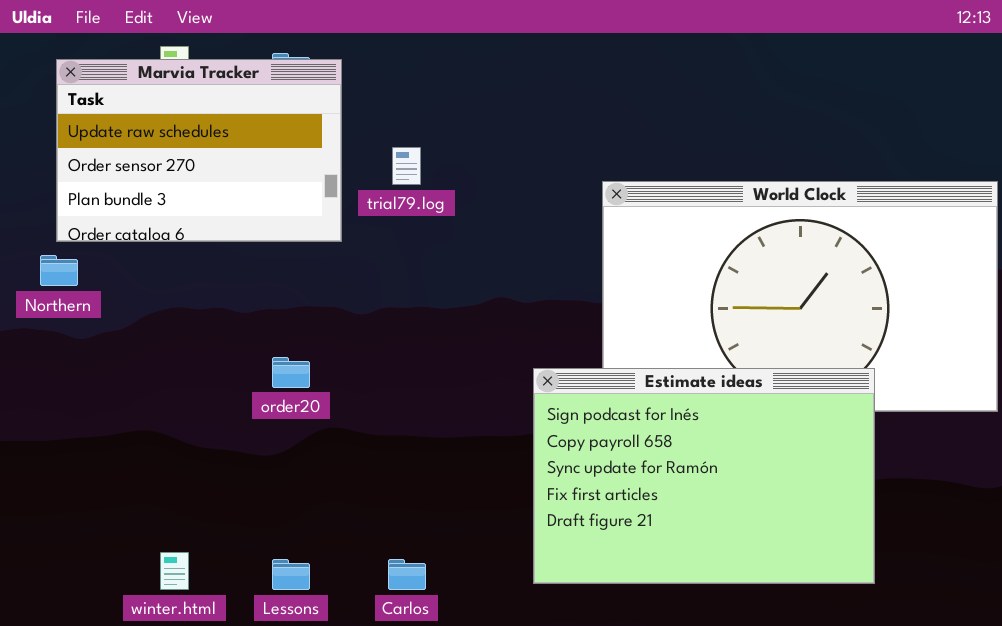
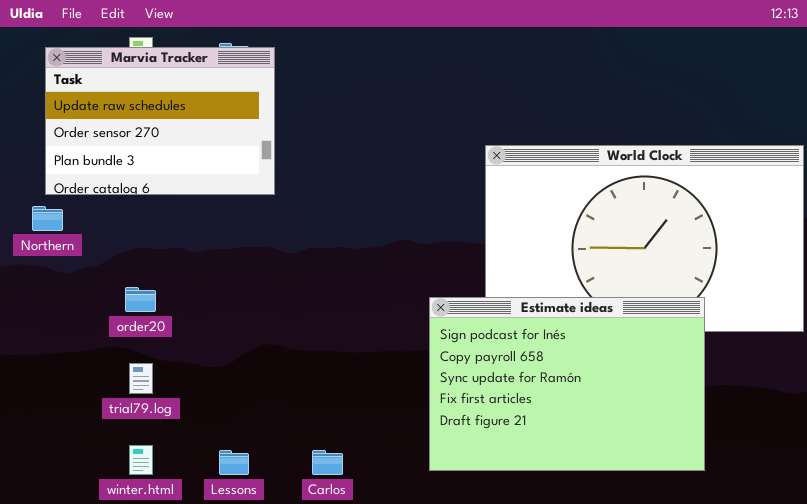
trial79.log: [392,147,421,185] -> [129,363,153,394], moved
order20: [272,357,310,388] -> [125,287,156,312], moved

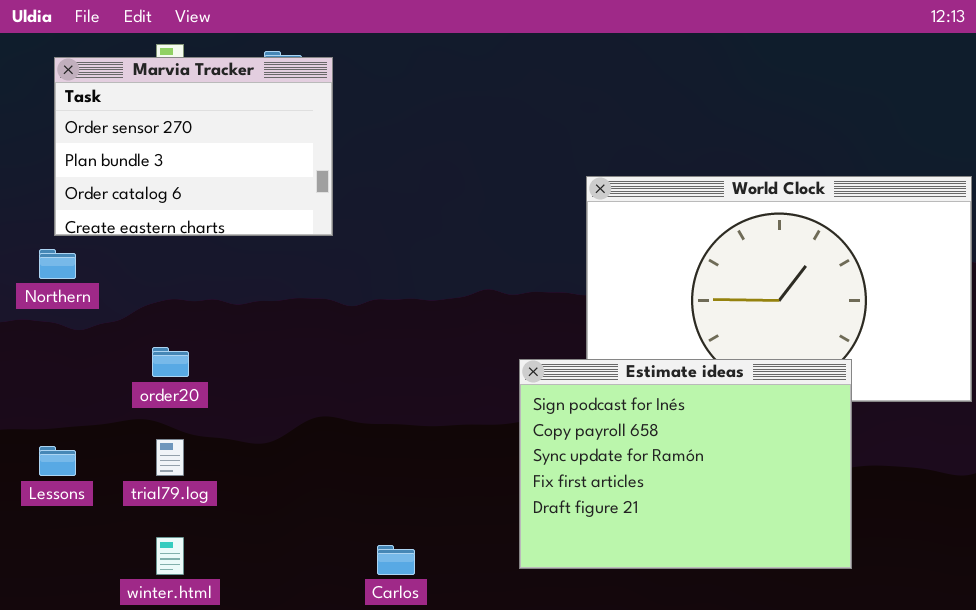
Marvia Tracker: [45,47,275,195] -> [54,57,333,236], scrolled down 1 row
Lessons: [219,450,249,475] -> [39,446,76,476], moved

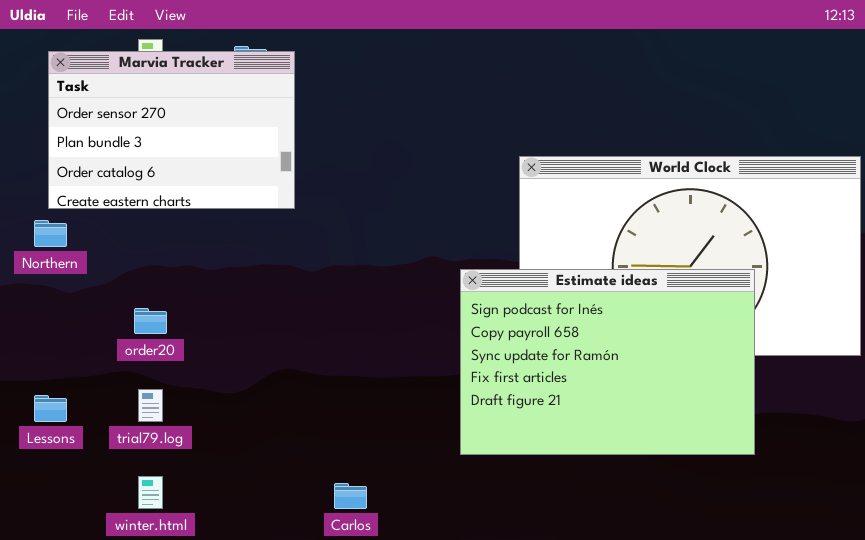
Estimate ideas: [519,359,852,569] -> [460,269,755,455], moved

